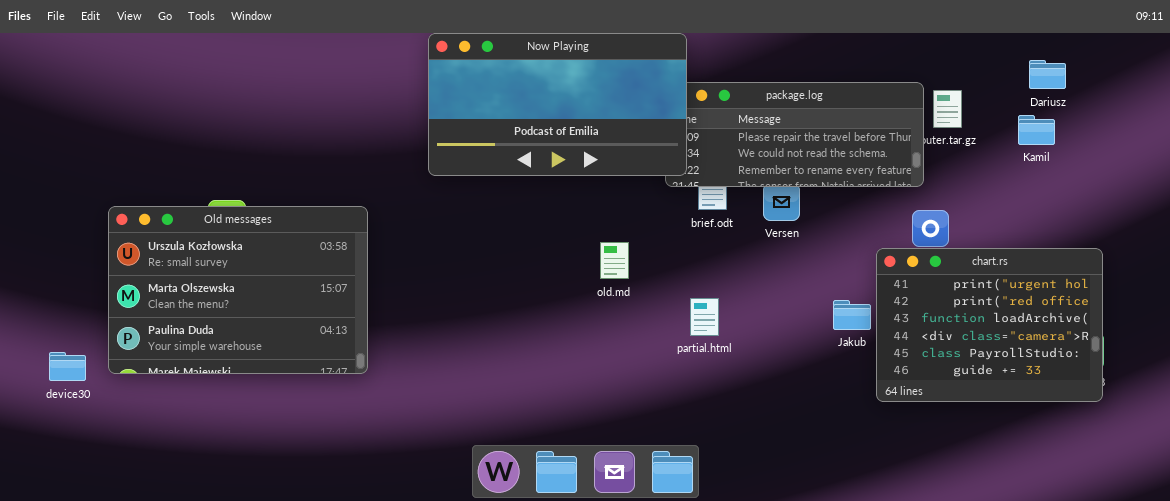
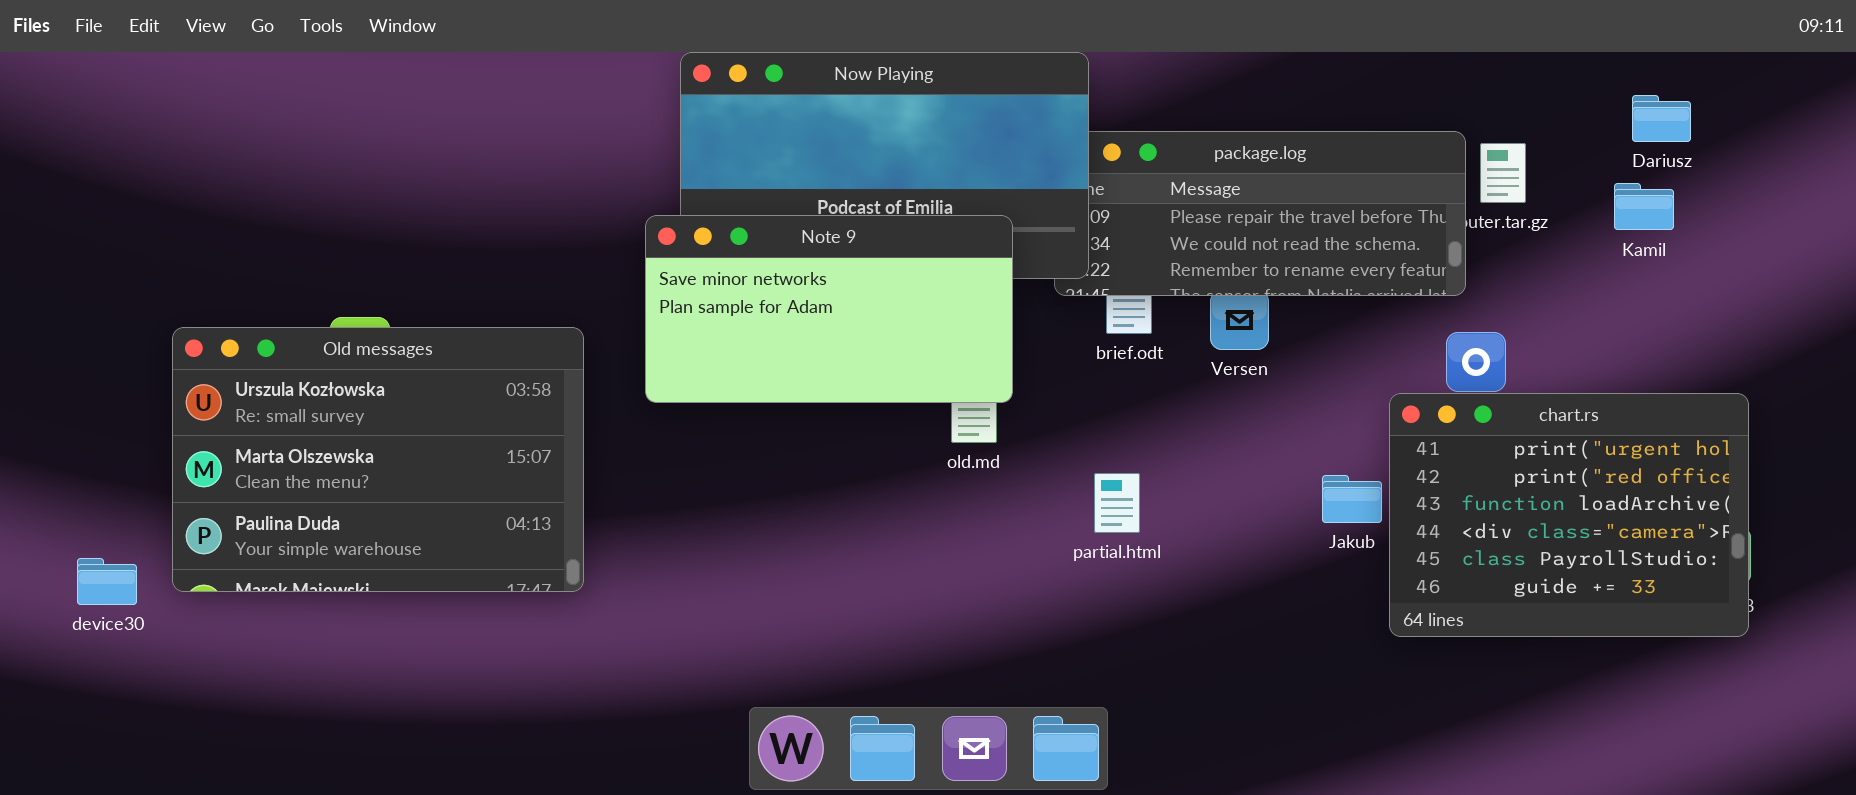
Note 9: none -> [645,215,1013,403], opened

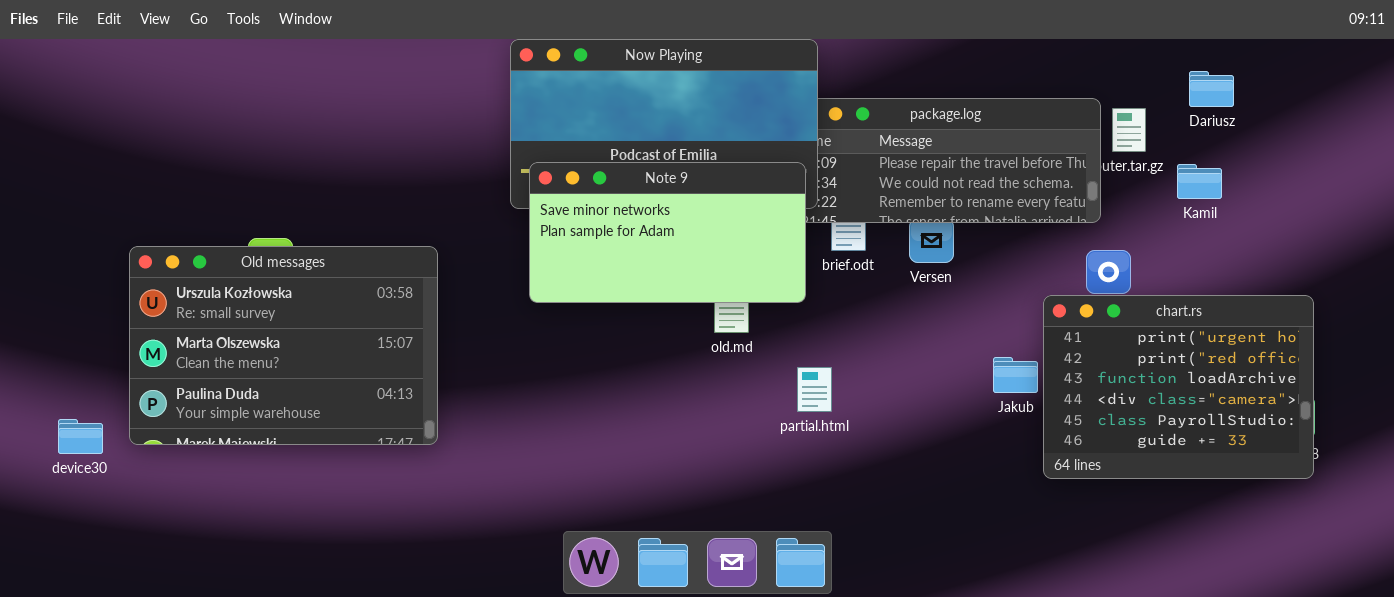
Dariusz: [1632,95,1691,142] -> [1189,71,1234,107], moved
Kamil: [1614,183,1674,230] -> [1177,164,1222,199], moved
Note 9: [645,215,1013,403] -> [529,162,806,303], moved
partial.html: [1094,473,1140,533] -> [797,367,832,412], moved

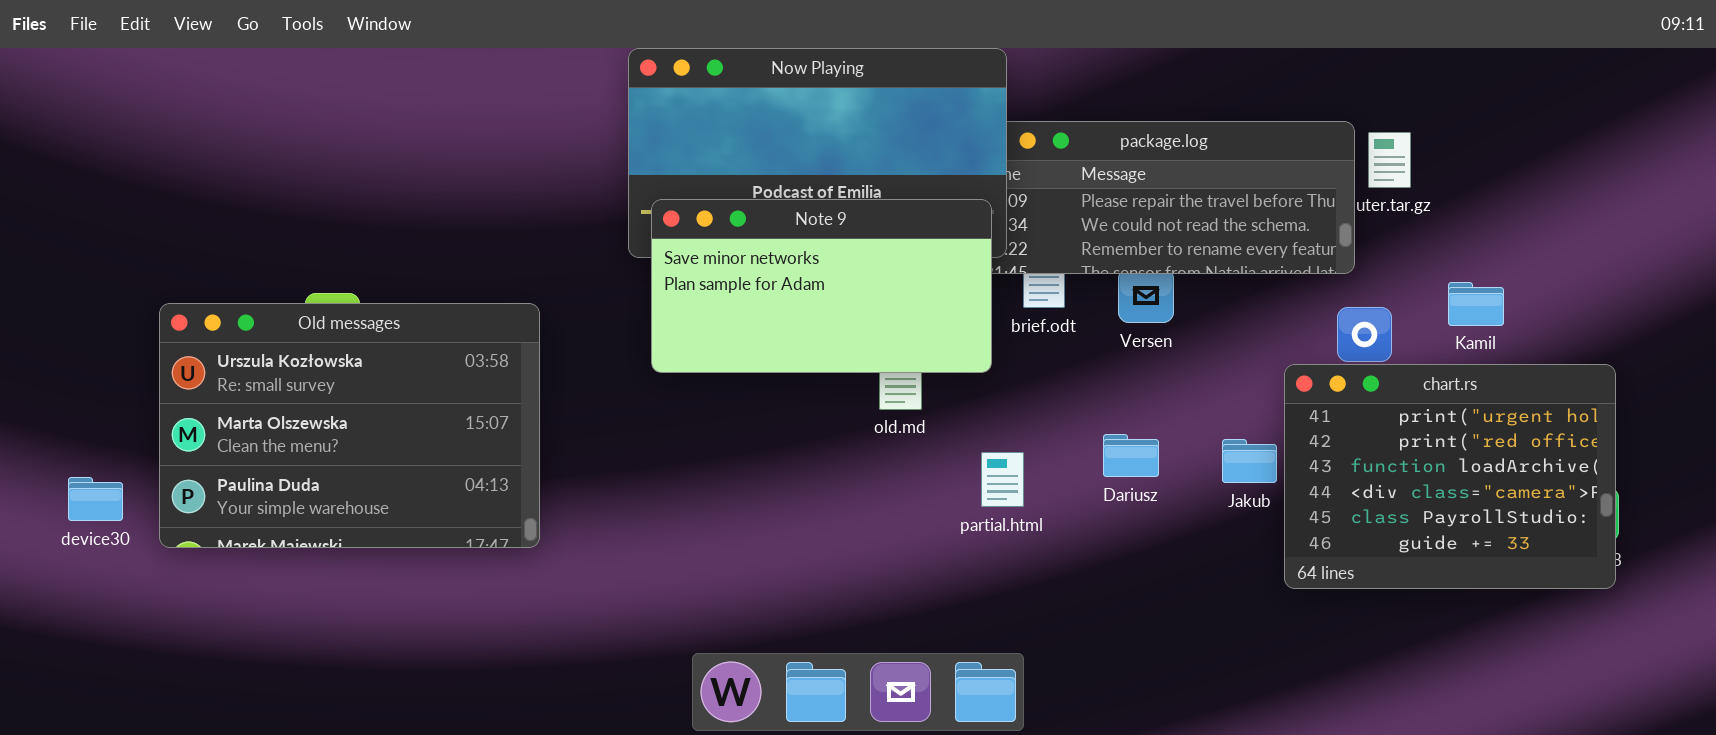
Dariusz: [1189,71,1234,107] -> [1103,434,1159,477], moved
Kamil: [1177,164,1222,199] -> [1448,282,1504,326], moved
device30: [58,419,103,454] -> [68,477,123,521], moved

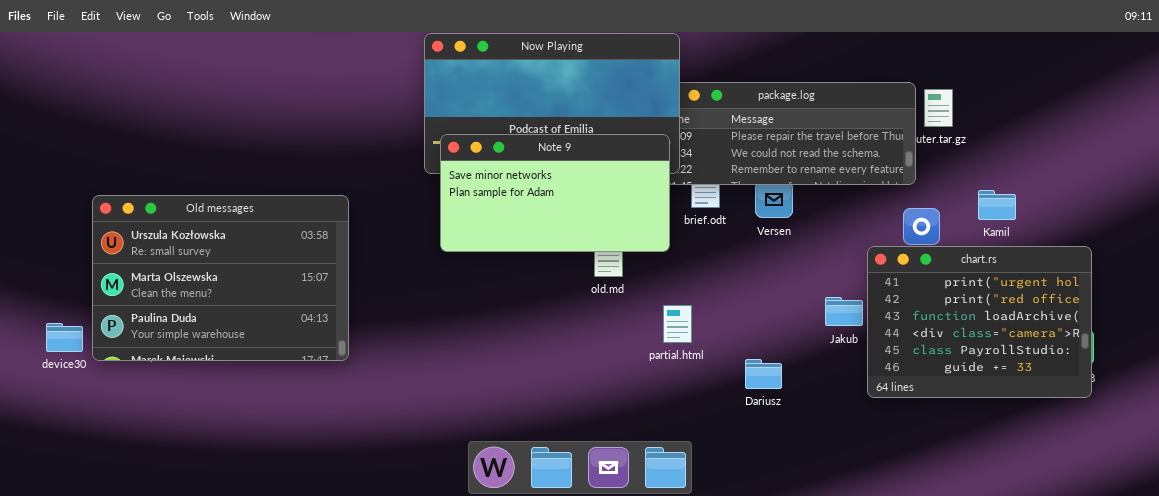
Old messages: [159,303,540,548] -> [92,195,349,361], moved
Dariusz: [1103,434,1159,477] -> [745,359,782,389], moved

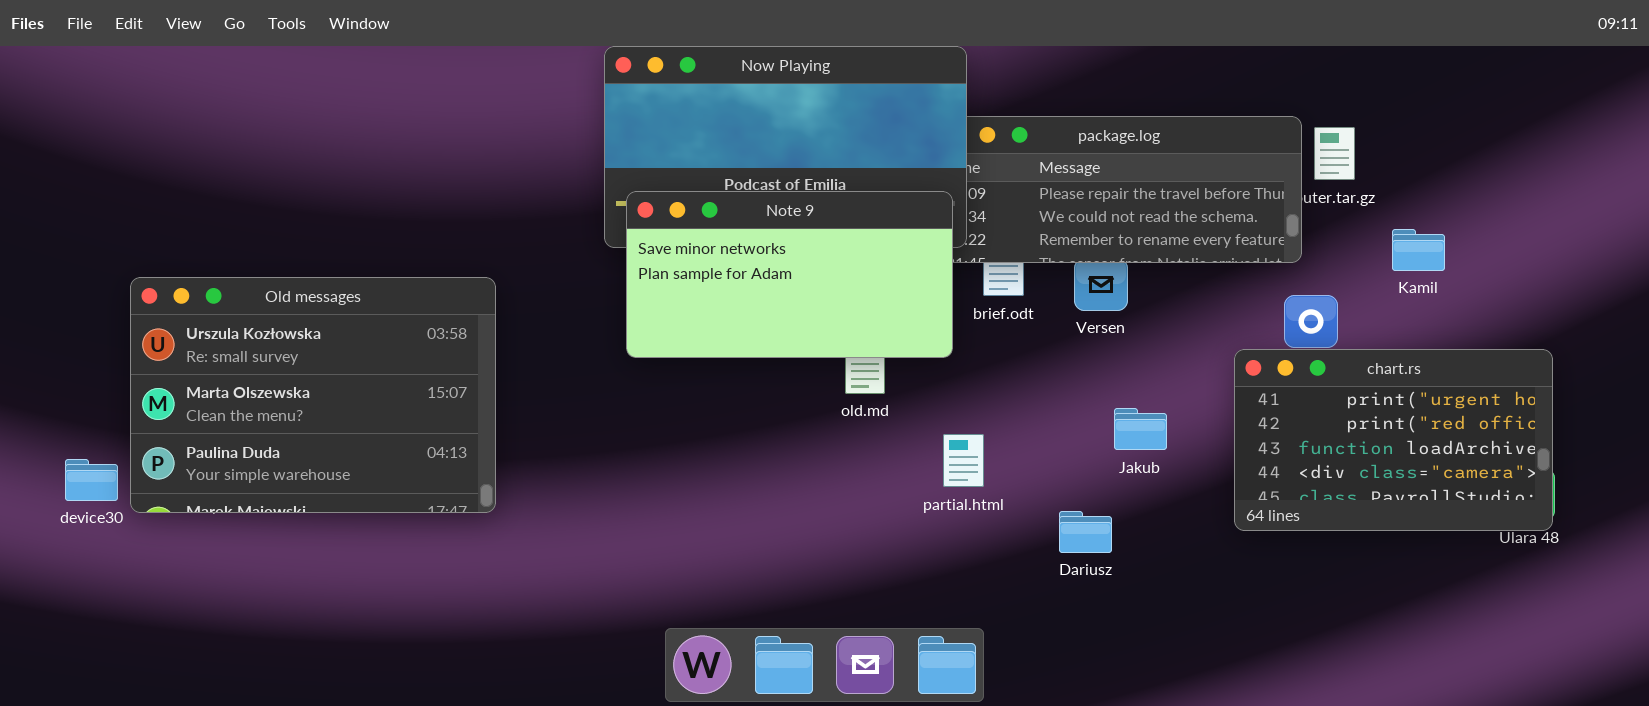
Kamil: [978,190,1016,220] -> [1392,229,1445,271], moved
chart.rs: [867,246,1092,398] -> [1234,349,1553,531], resized
Jakub: [825,297,863,326] -> [1114,408,1167,450], moved

